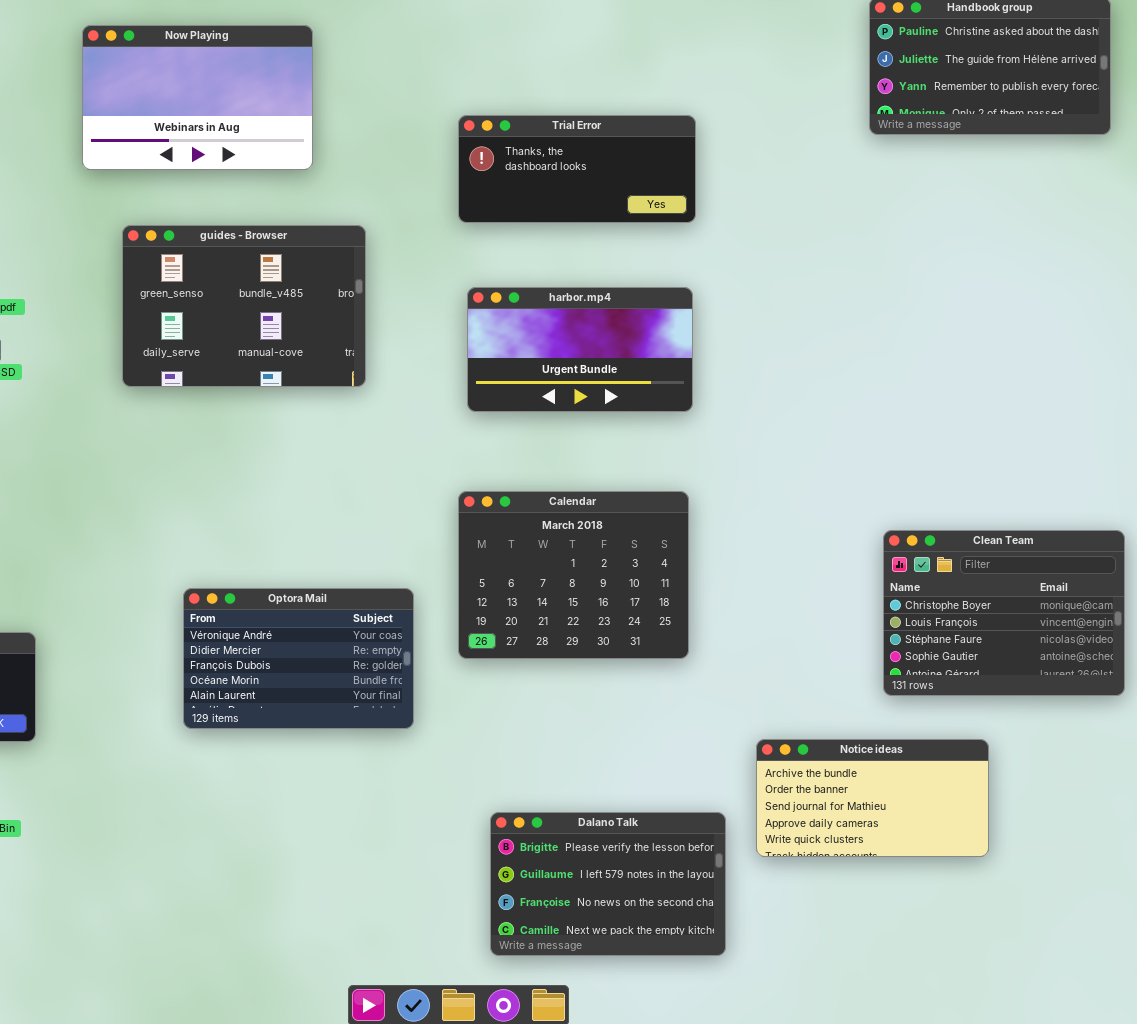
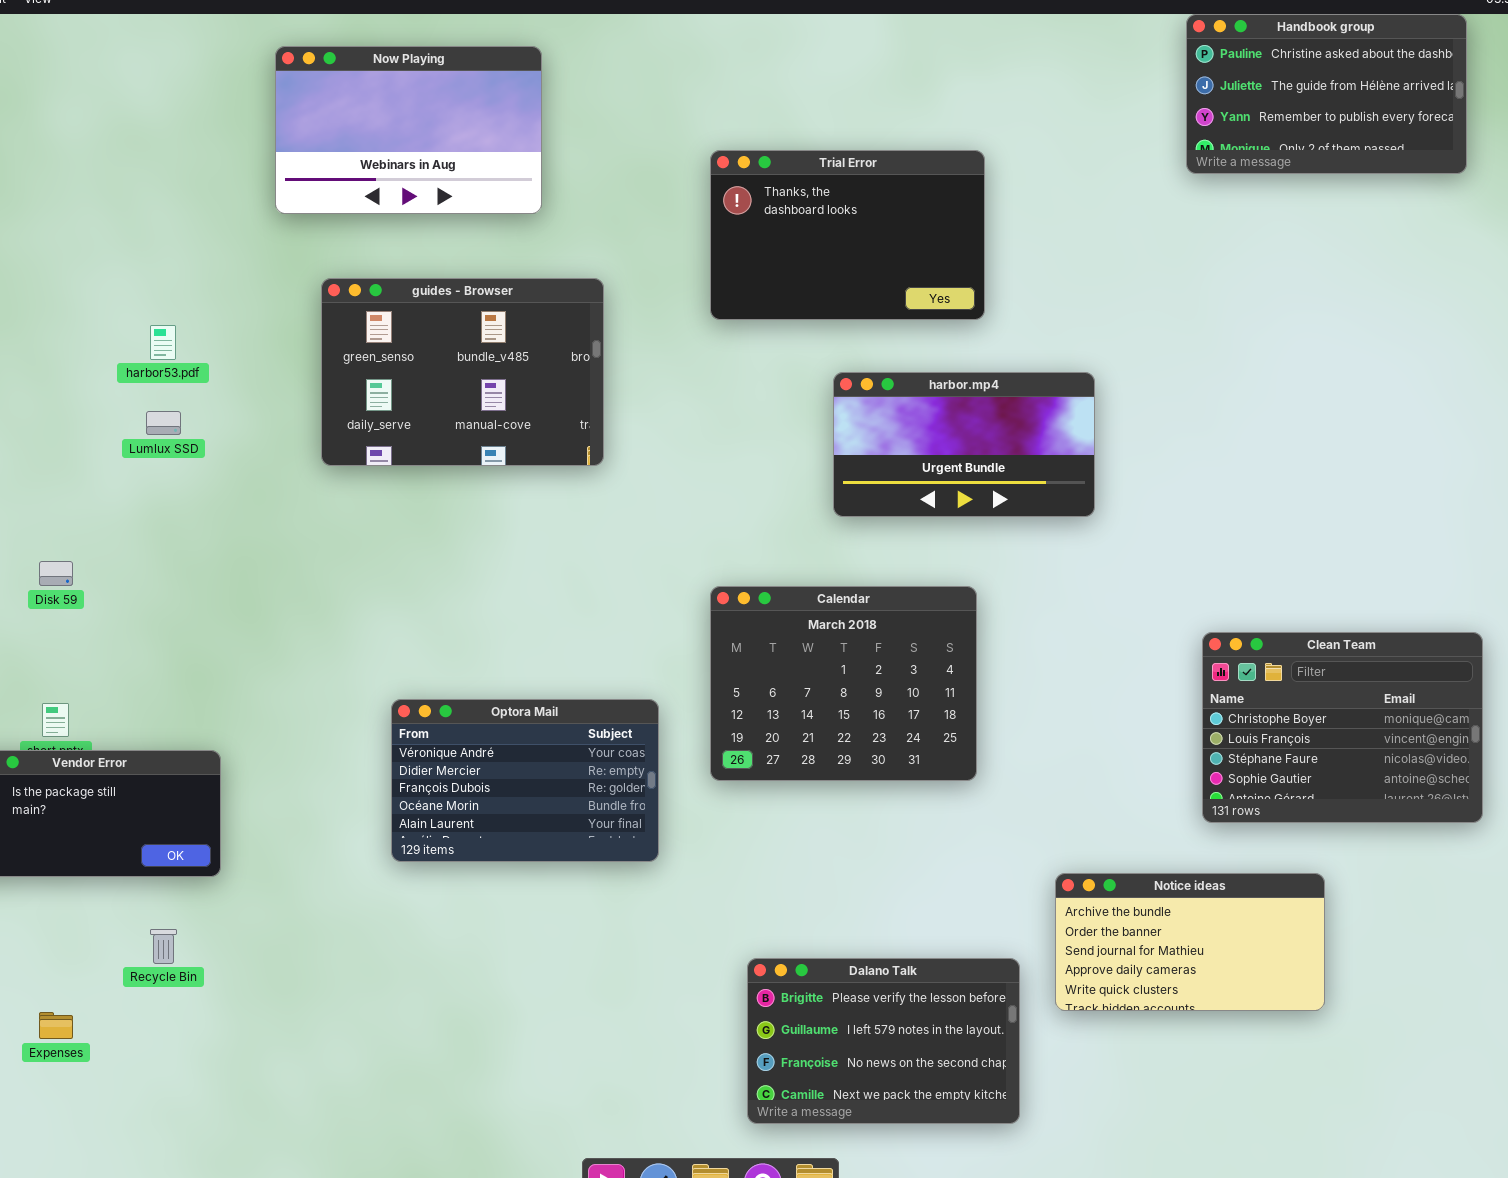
Trial Error: [458,115,696,223] -> [710,150,985,320], resized
harbor.mp4: [467,287,693,412] -> [833,372,1095,517], moved

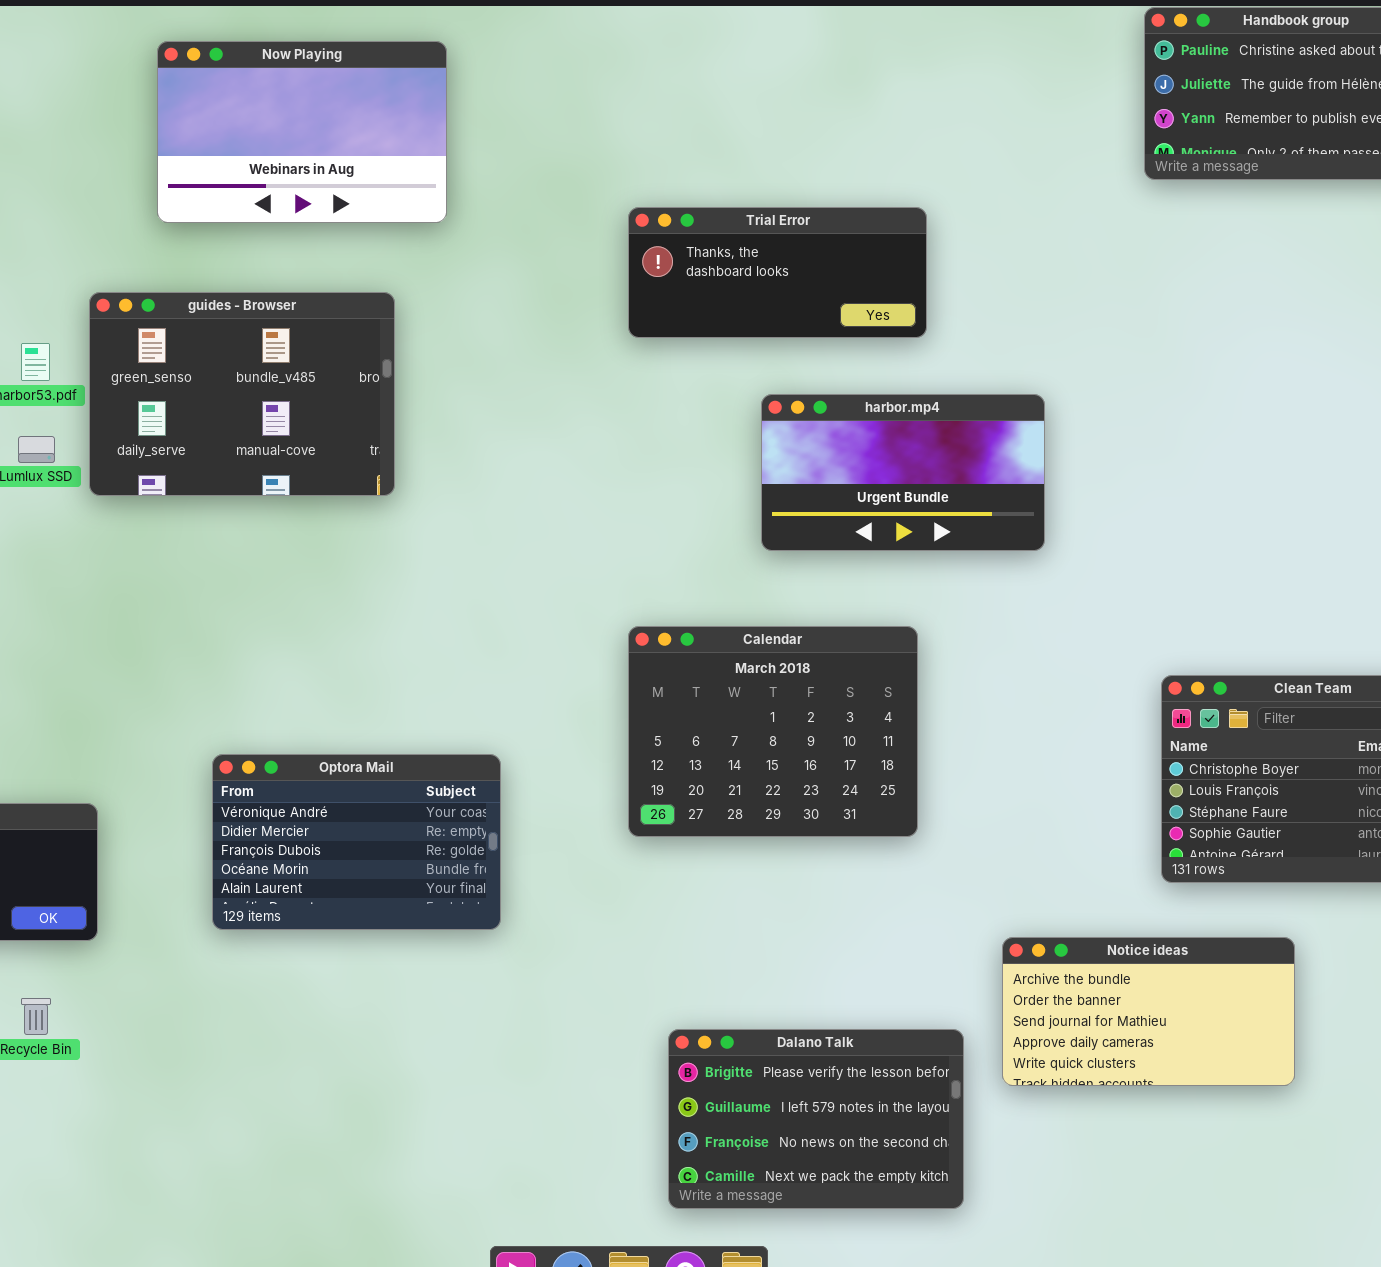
Trial Error: [710,150,985,320] -> [628,207,927,338], resized
guides - Browser: [321,278,604,466] -> [89,292,395,496], moved
Optora Mail: [391,699,659,862] -> [212,754,501,930], moved

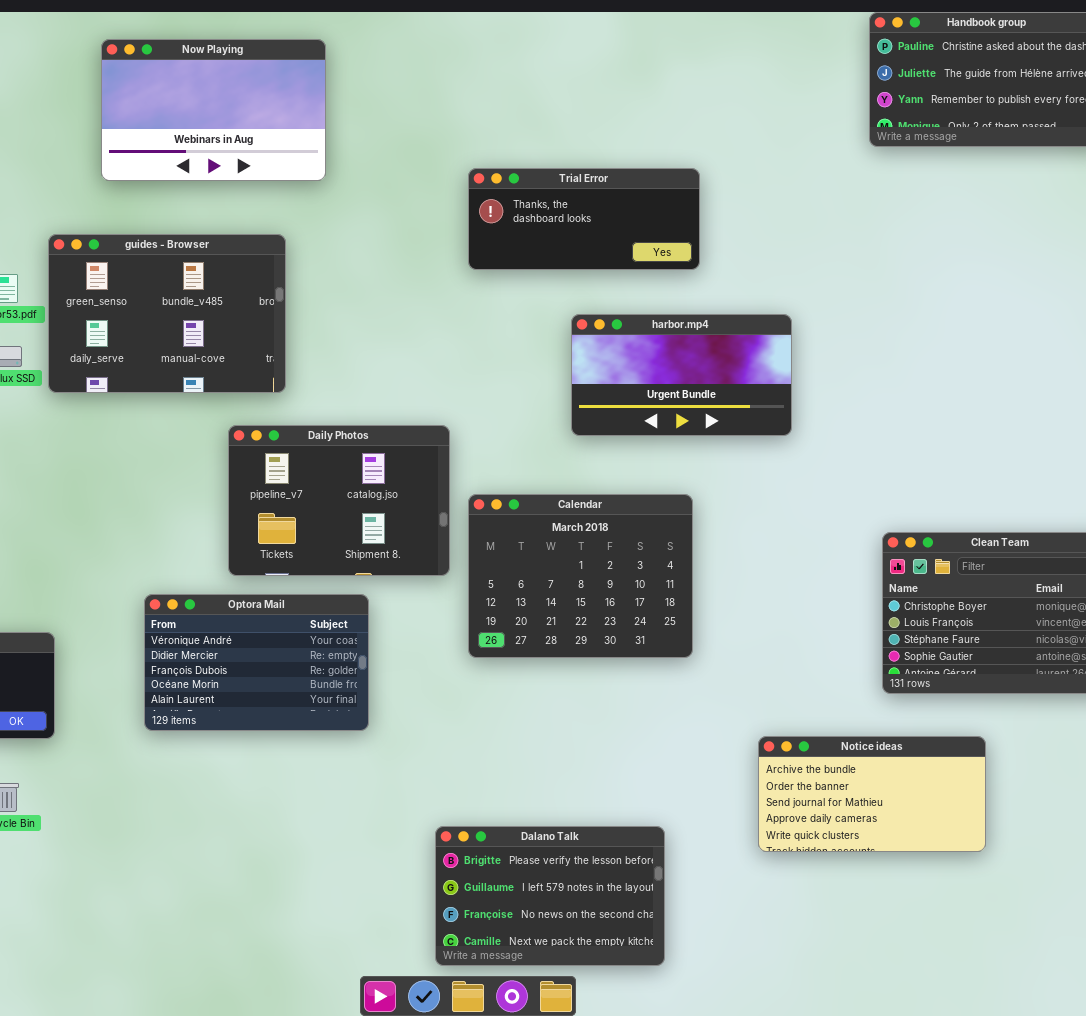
Daily Photos: none -> [228,425,450,576], opened
Dalano Talk: [668,1029,964,1209] -> [435,826,665,966], moved

